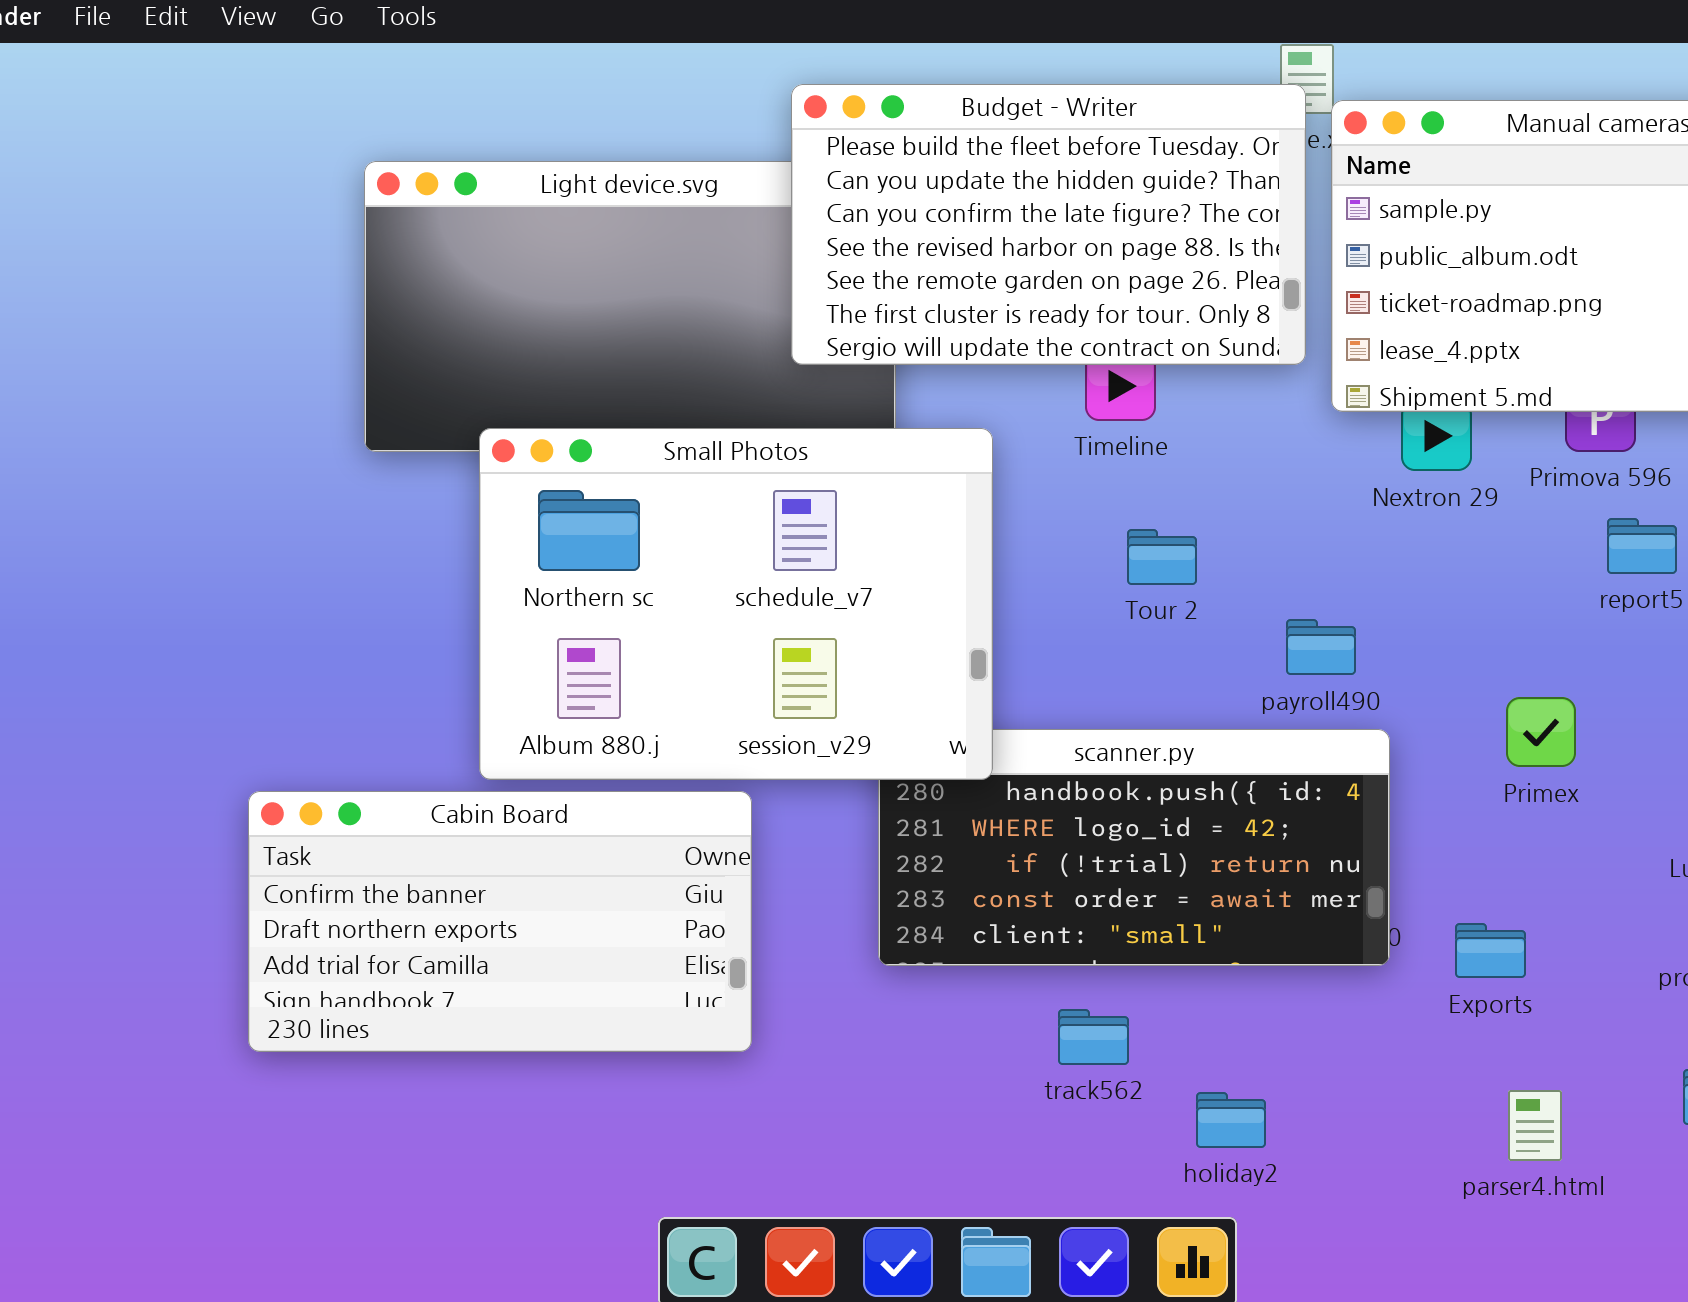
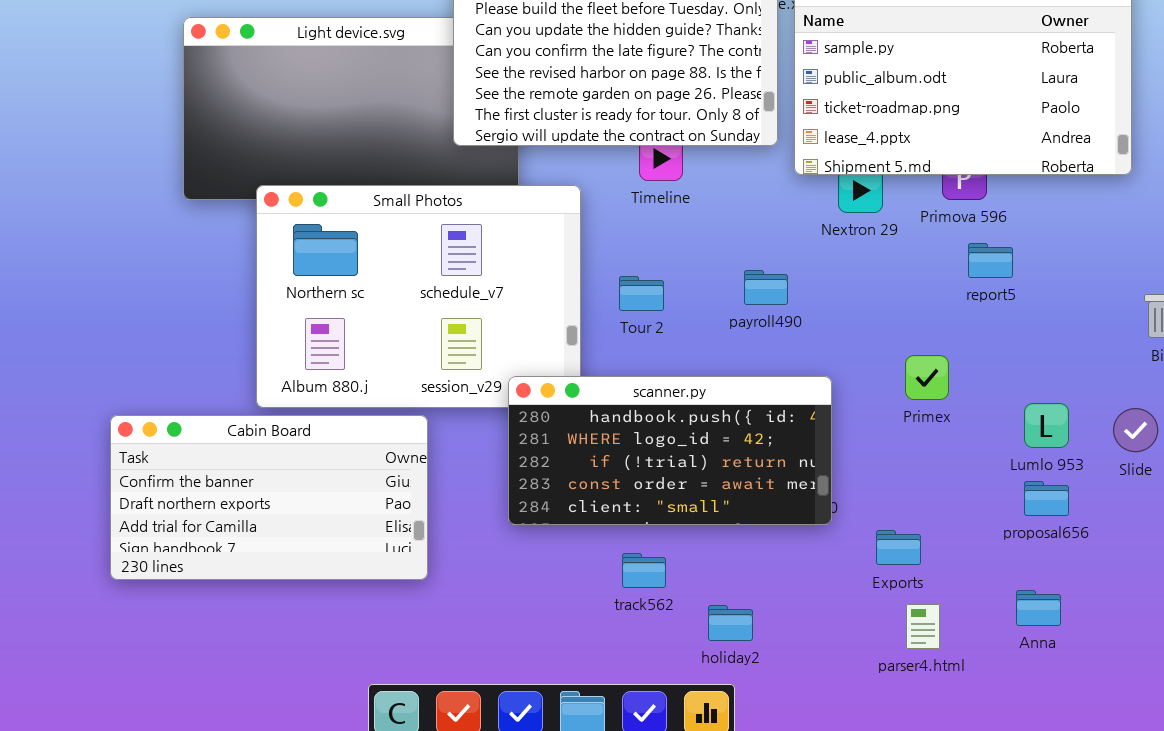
Tour 2: [1127,529,1197,585] -> [619,276,664,311], moved
payroll490: [1286,619,1356,675] -> [744,270,788,305], moved
scanner.py: [878,729,1390,966] -> [508,376,832,525], raised
Exports: [1455,923,1526,978] -> [876,530,921,565], moved

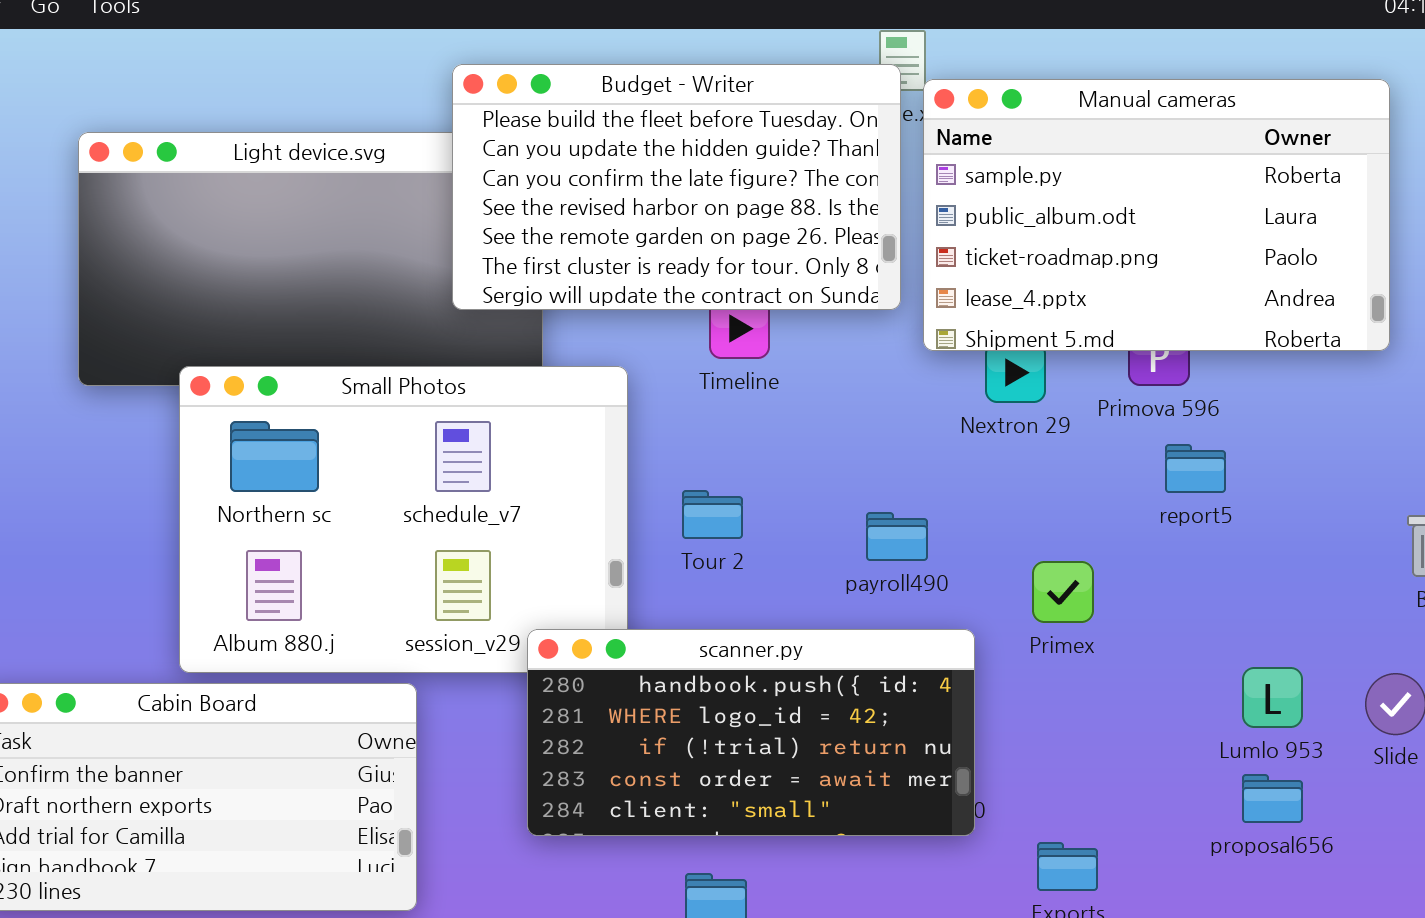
payroll490: [744,270,788,305] -> [866,512,928,561], moved
Primex: [905,355,949,400] -> [1032,561,1094,623], moved

